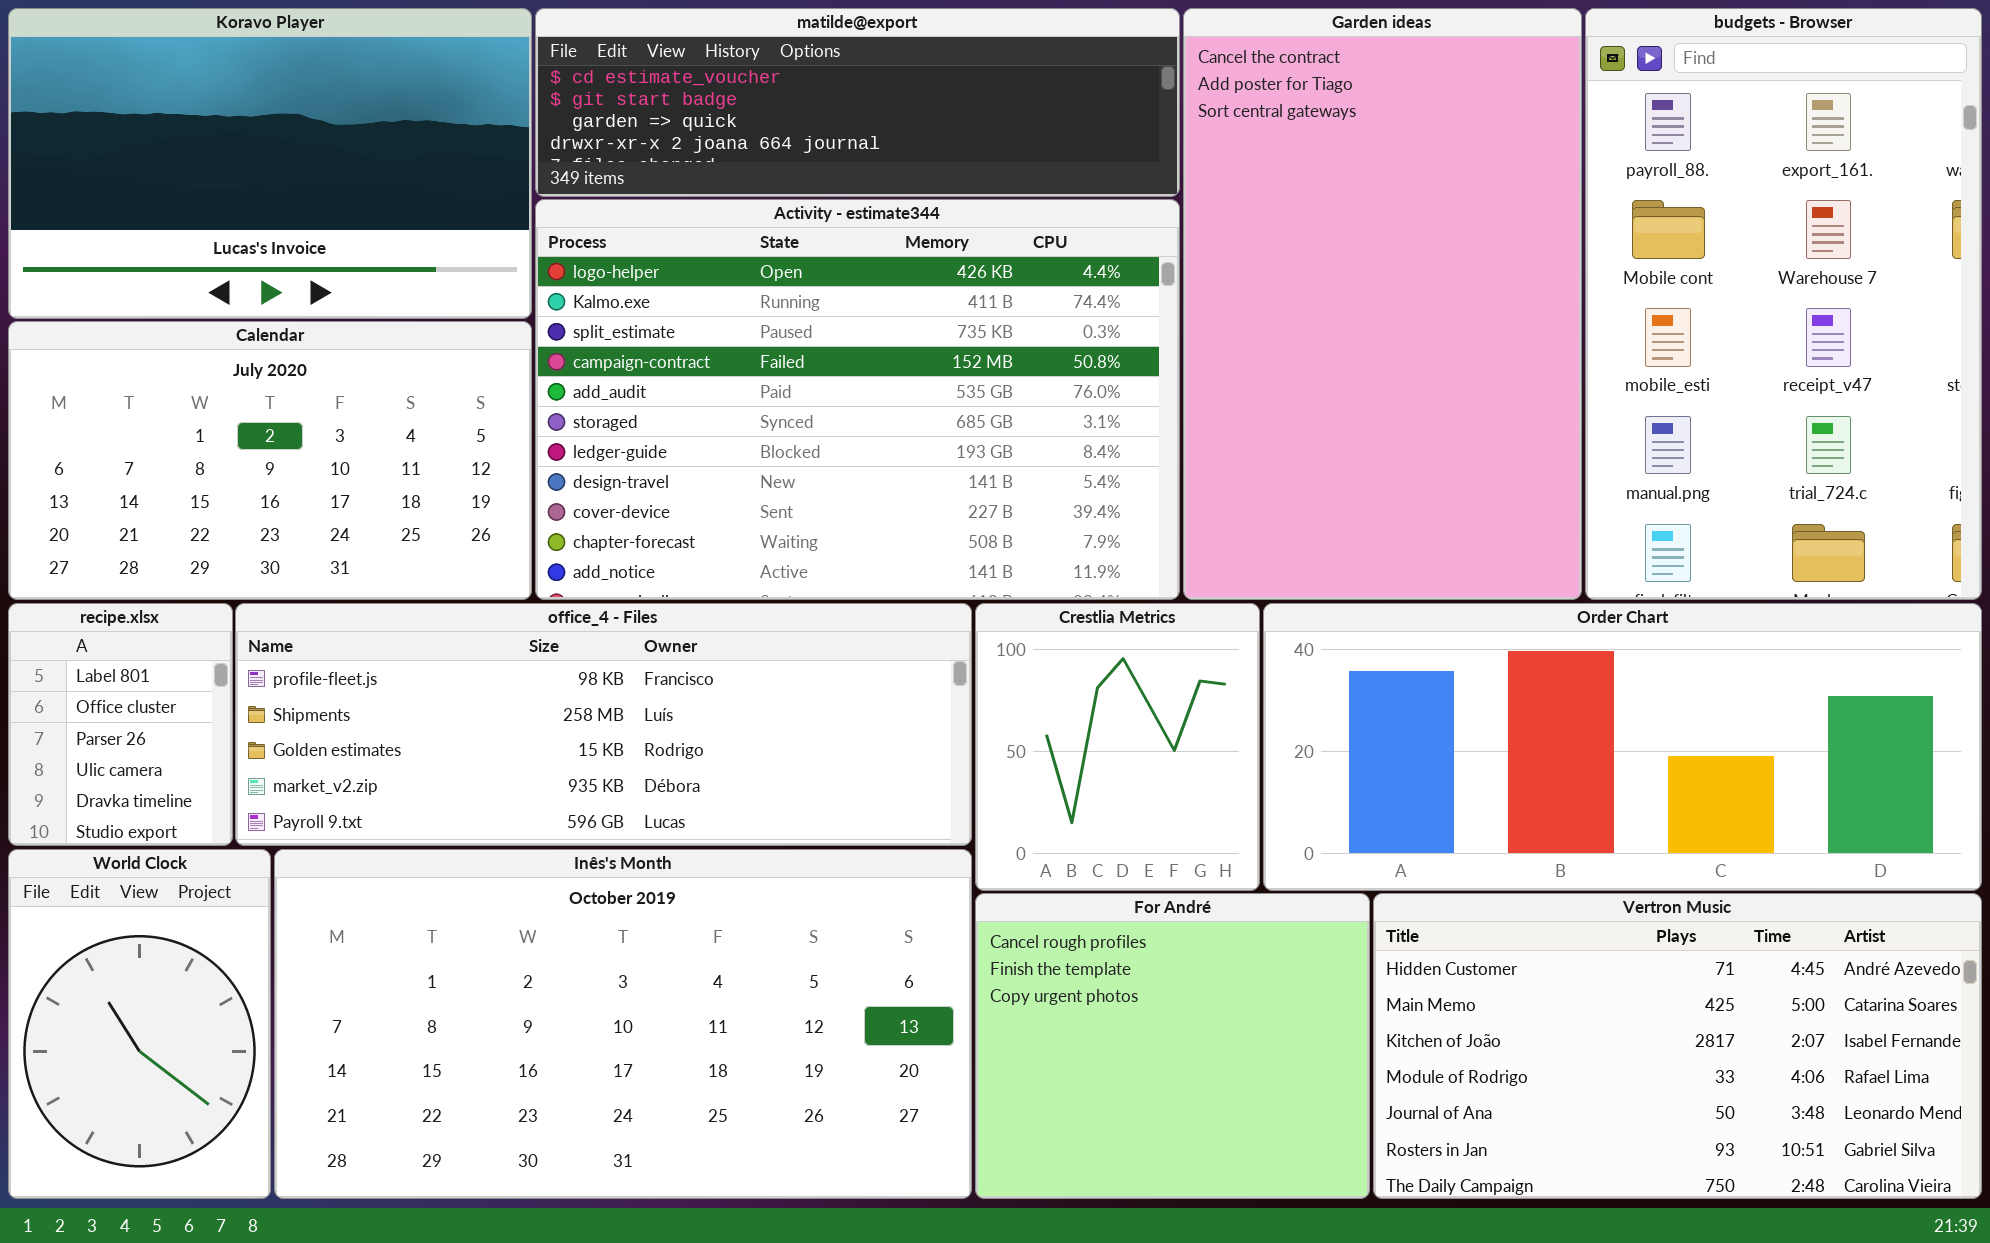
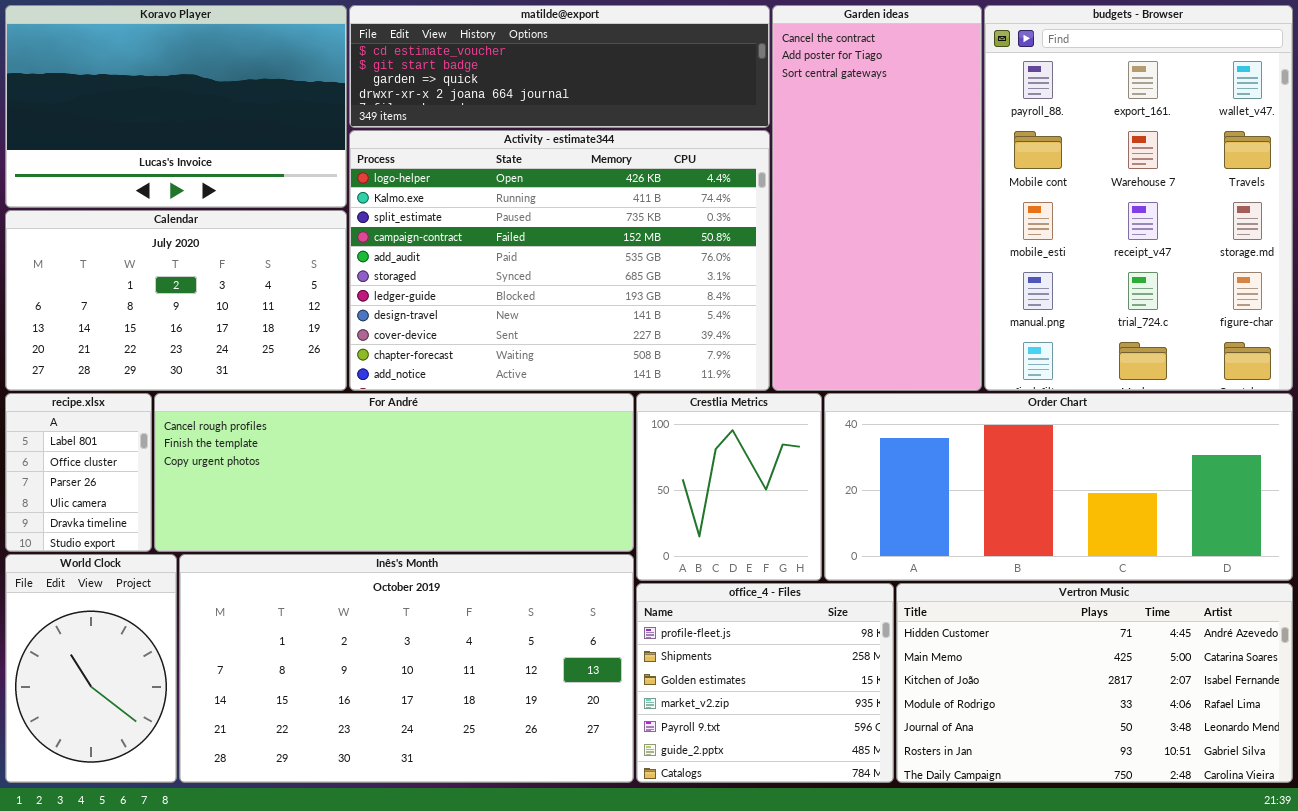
Garden ideas: [1183,8,1582,600] -> [772,5,982,391], resized
budgets - Browser: [1585,8,1982,600] -> [984,5,1293,391], resized
office_4 - Files: [235,603,972,846] -> [636,583,894,783], moved, resized
For André: [975,893,1370,1199] -> [154,393,634,552], moved, resized

